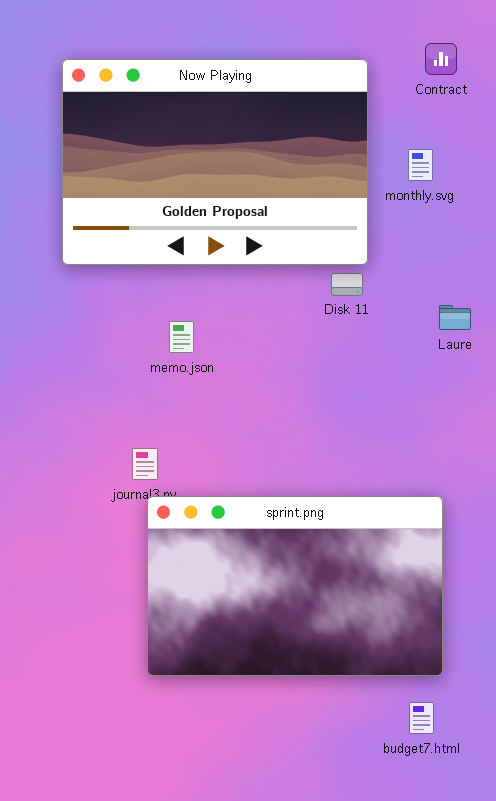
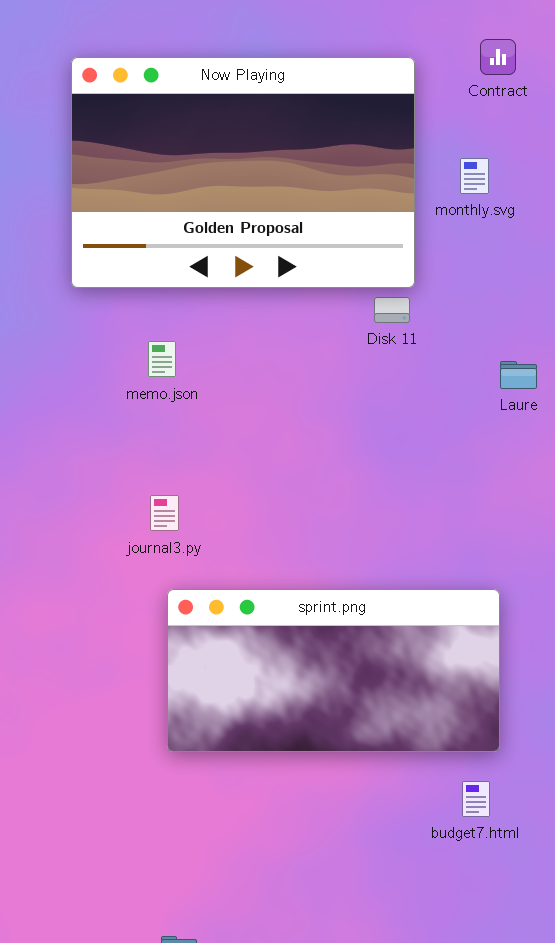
Laure: [439,305,471,330] -> [500,361,537,389], moved
memo.json: [169,321,194,353] -> [148,341,176,377], moved
sprint.png: [147,496,443,676] -> [167,589,500,752], resized

